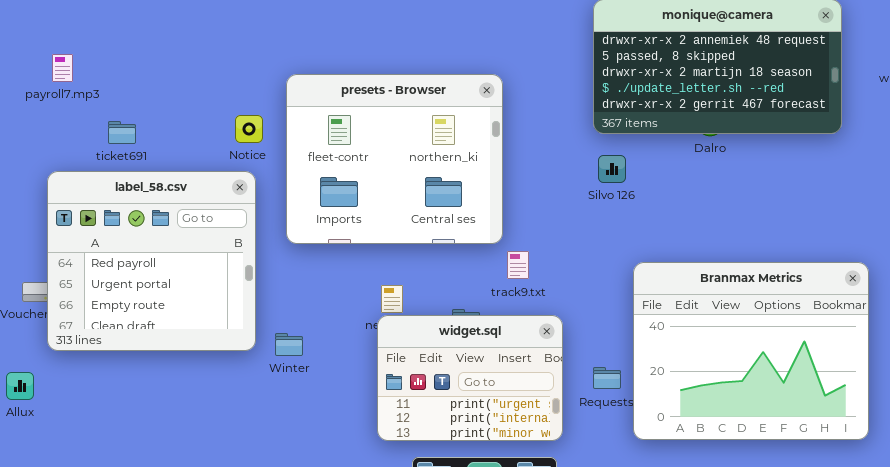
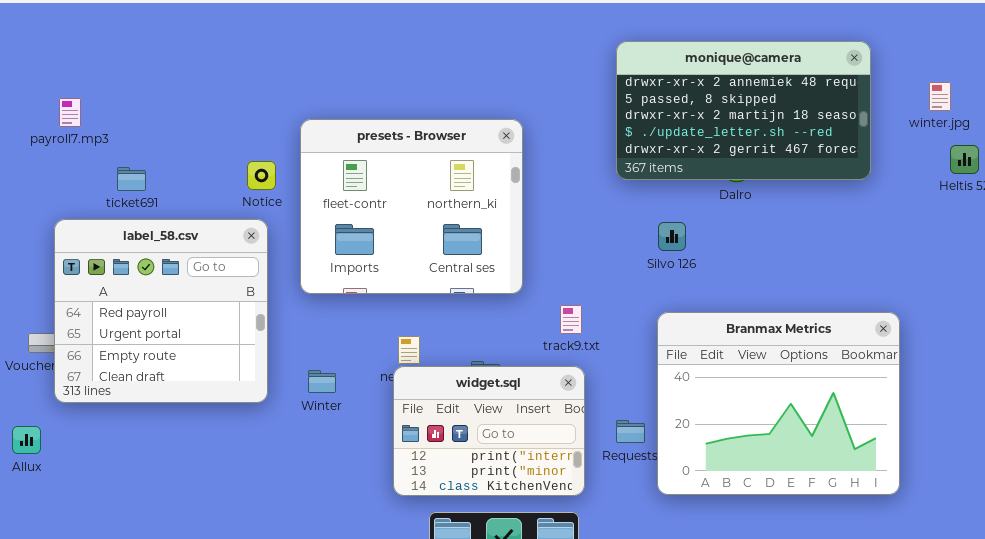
Silvo 126: [598,155,626,183] -> [658,222,686,251], moved
track9.txt: [507,251,529,279] -> [560,305,582,334], moved
widget.sql: [377,315,563,441] -> [393,366,585,496], scrolled down 1 row
Winter: [275,333,303,356] -> [308,370,336,393], moved

